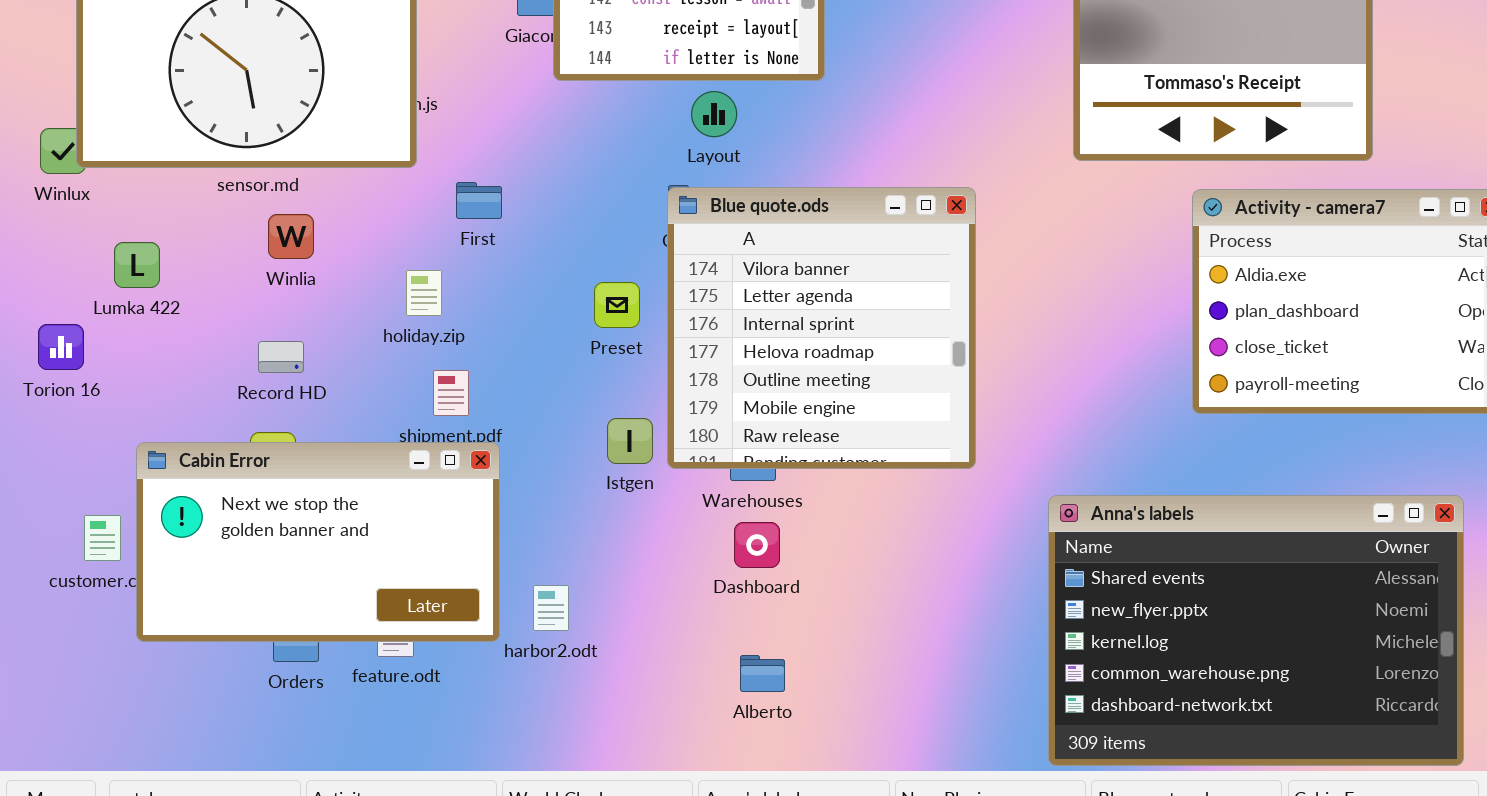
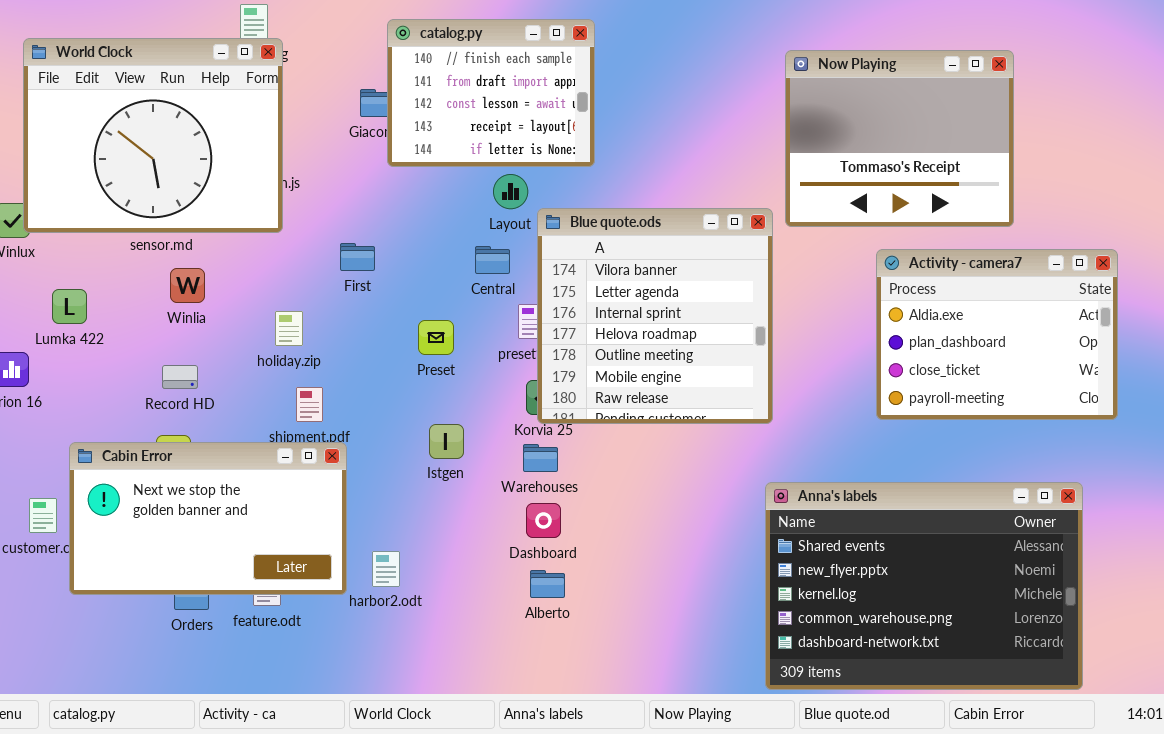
First: [456,182,502,219] -> [340,243,375,271], moved
Blue quote.ods: [667,187,976,469] -> [537,208,773,424], moved
Alberto: [740,655,785,692] -> [530,570,565,598], moved

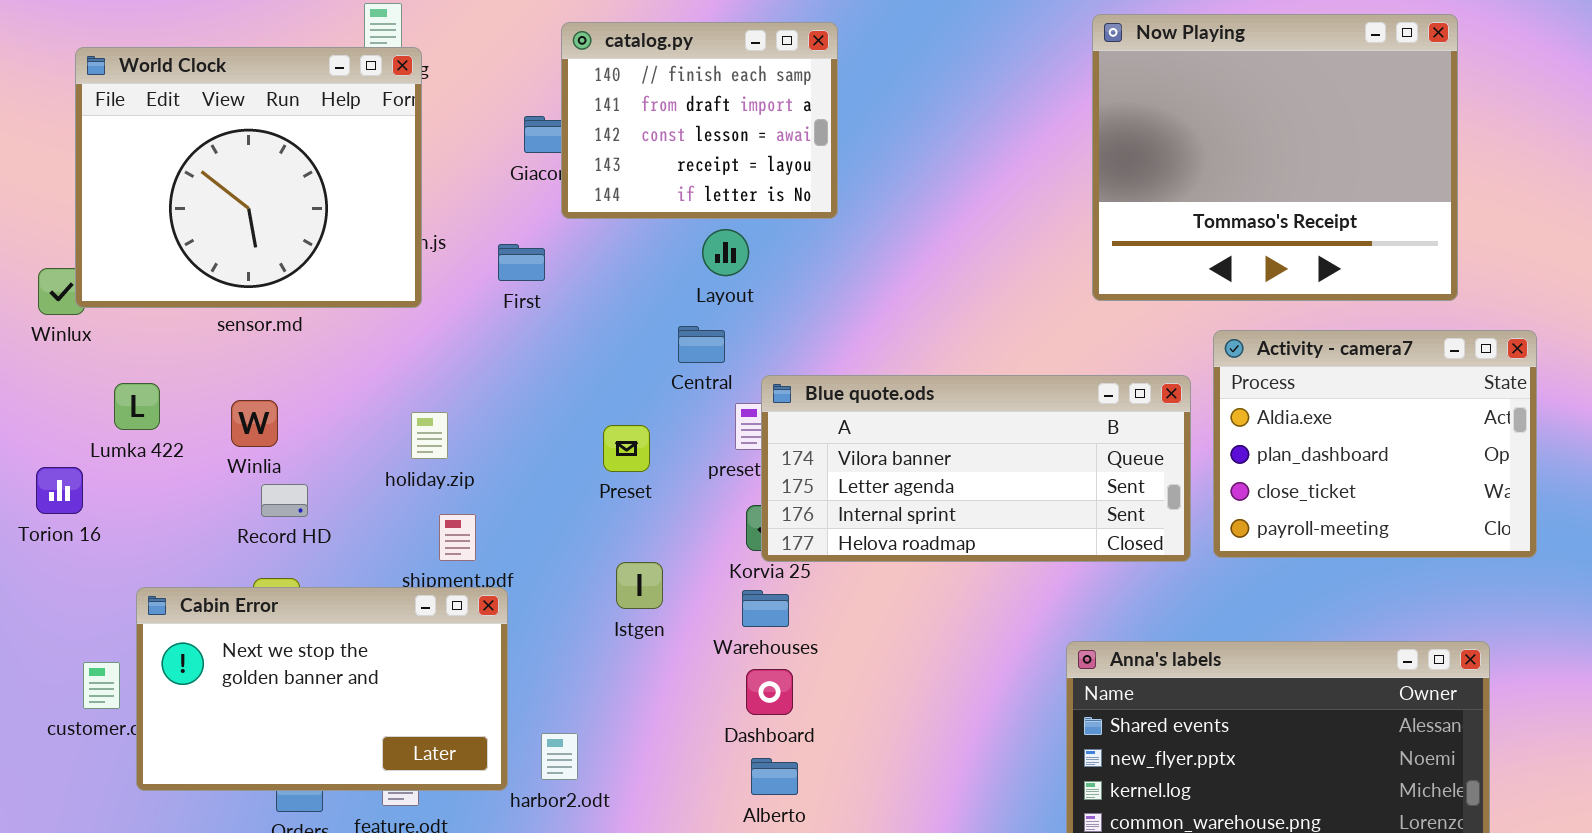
Now Playing: [785,50,1014,227] -> [1092,14,1458,301], resized
Blue quote.ods: [537,208,773,424] -> [761,375,1191,562], resized
First: [340,243,375,271] -> [498,244,545,281], moved
Winlia: [170,268,205,303] -> [231,400,278,447], moved

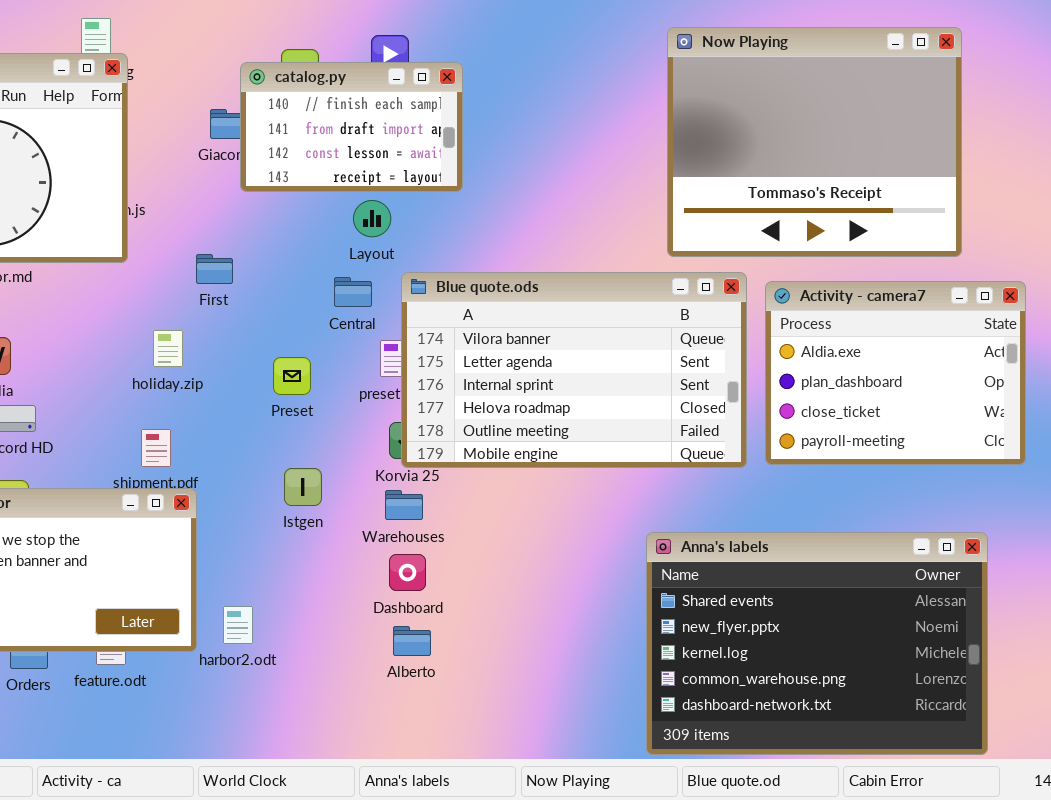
catalog.py: [561,22,838,219] -> [240,62,463,192], resized
First: [498,244,545,281] -> [196,254,233,284], moved
Blue quote.ods: [761,375,1191,562] -> [401,272,747,468], resized
holiday.zip: [411,412,448,459] -> [153,330,183,367], moved

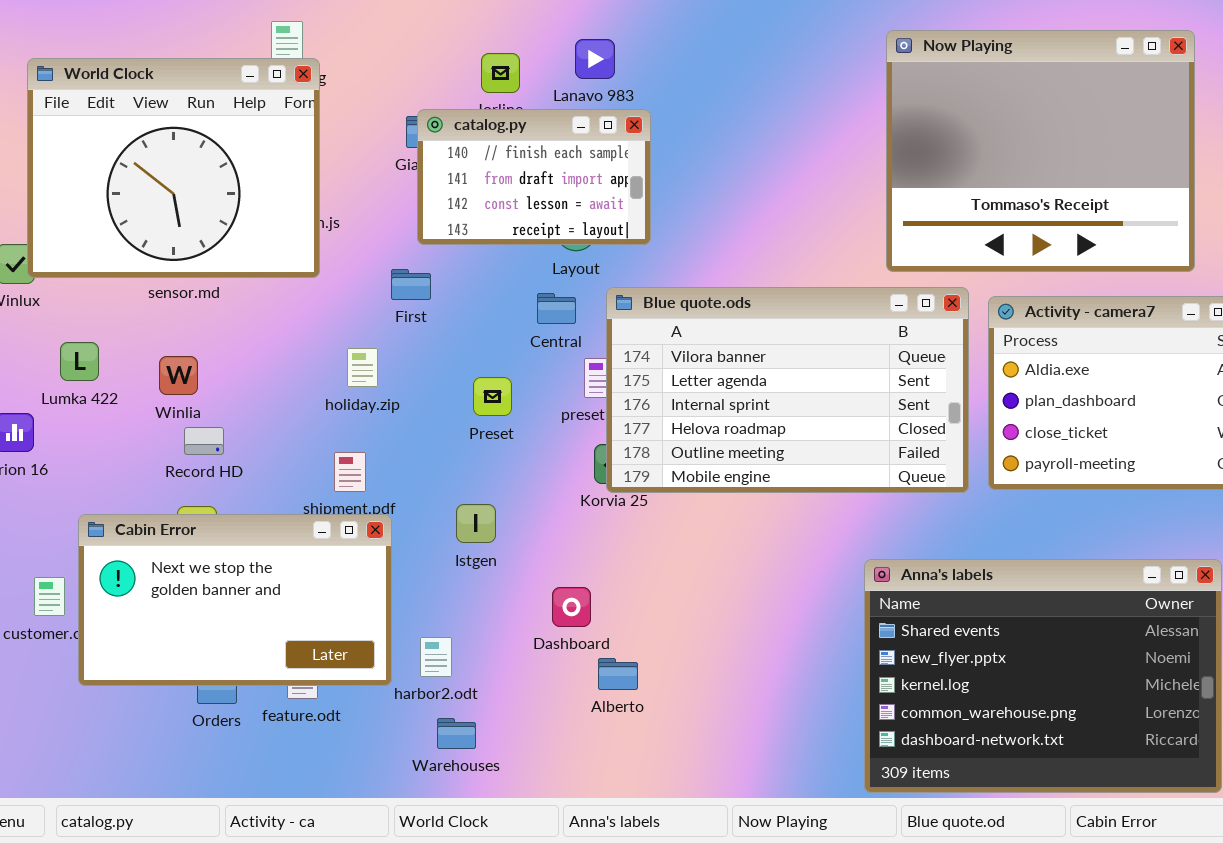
catalog.py: [240,62,463,192] -> [417,109,651,245], moved
Istgen: [284,468,322,506] -> [456,504,496,543], moved
Warehouses: [385,490,423,520] -> [437,718,476,749], moved
Dashboard: [389,554,426,591] -> [552,587,591,627], moved

